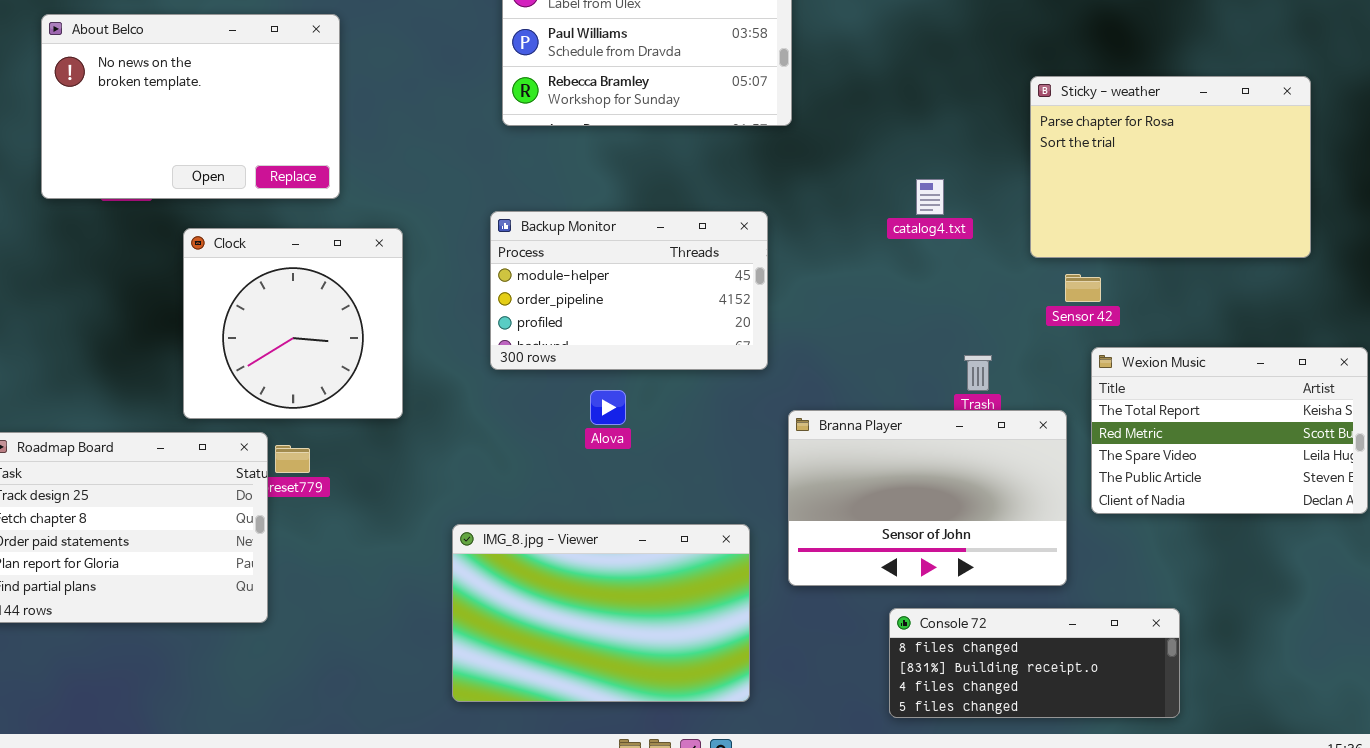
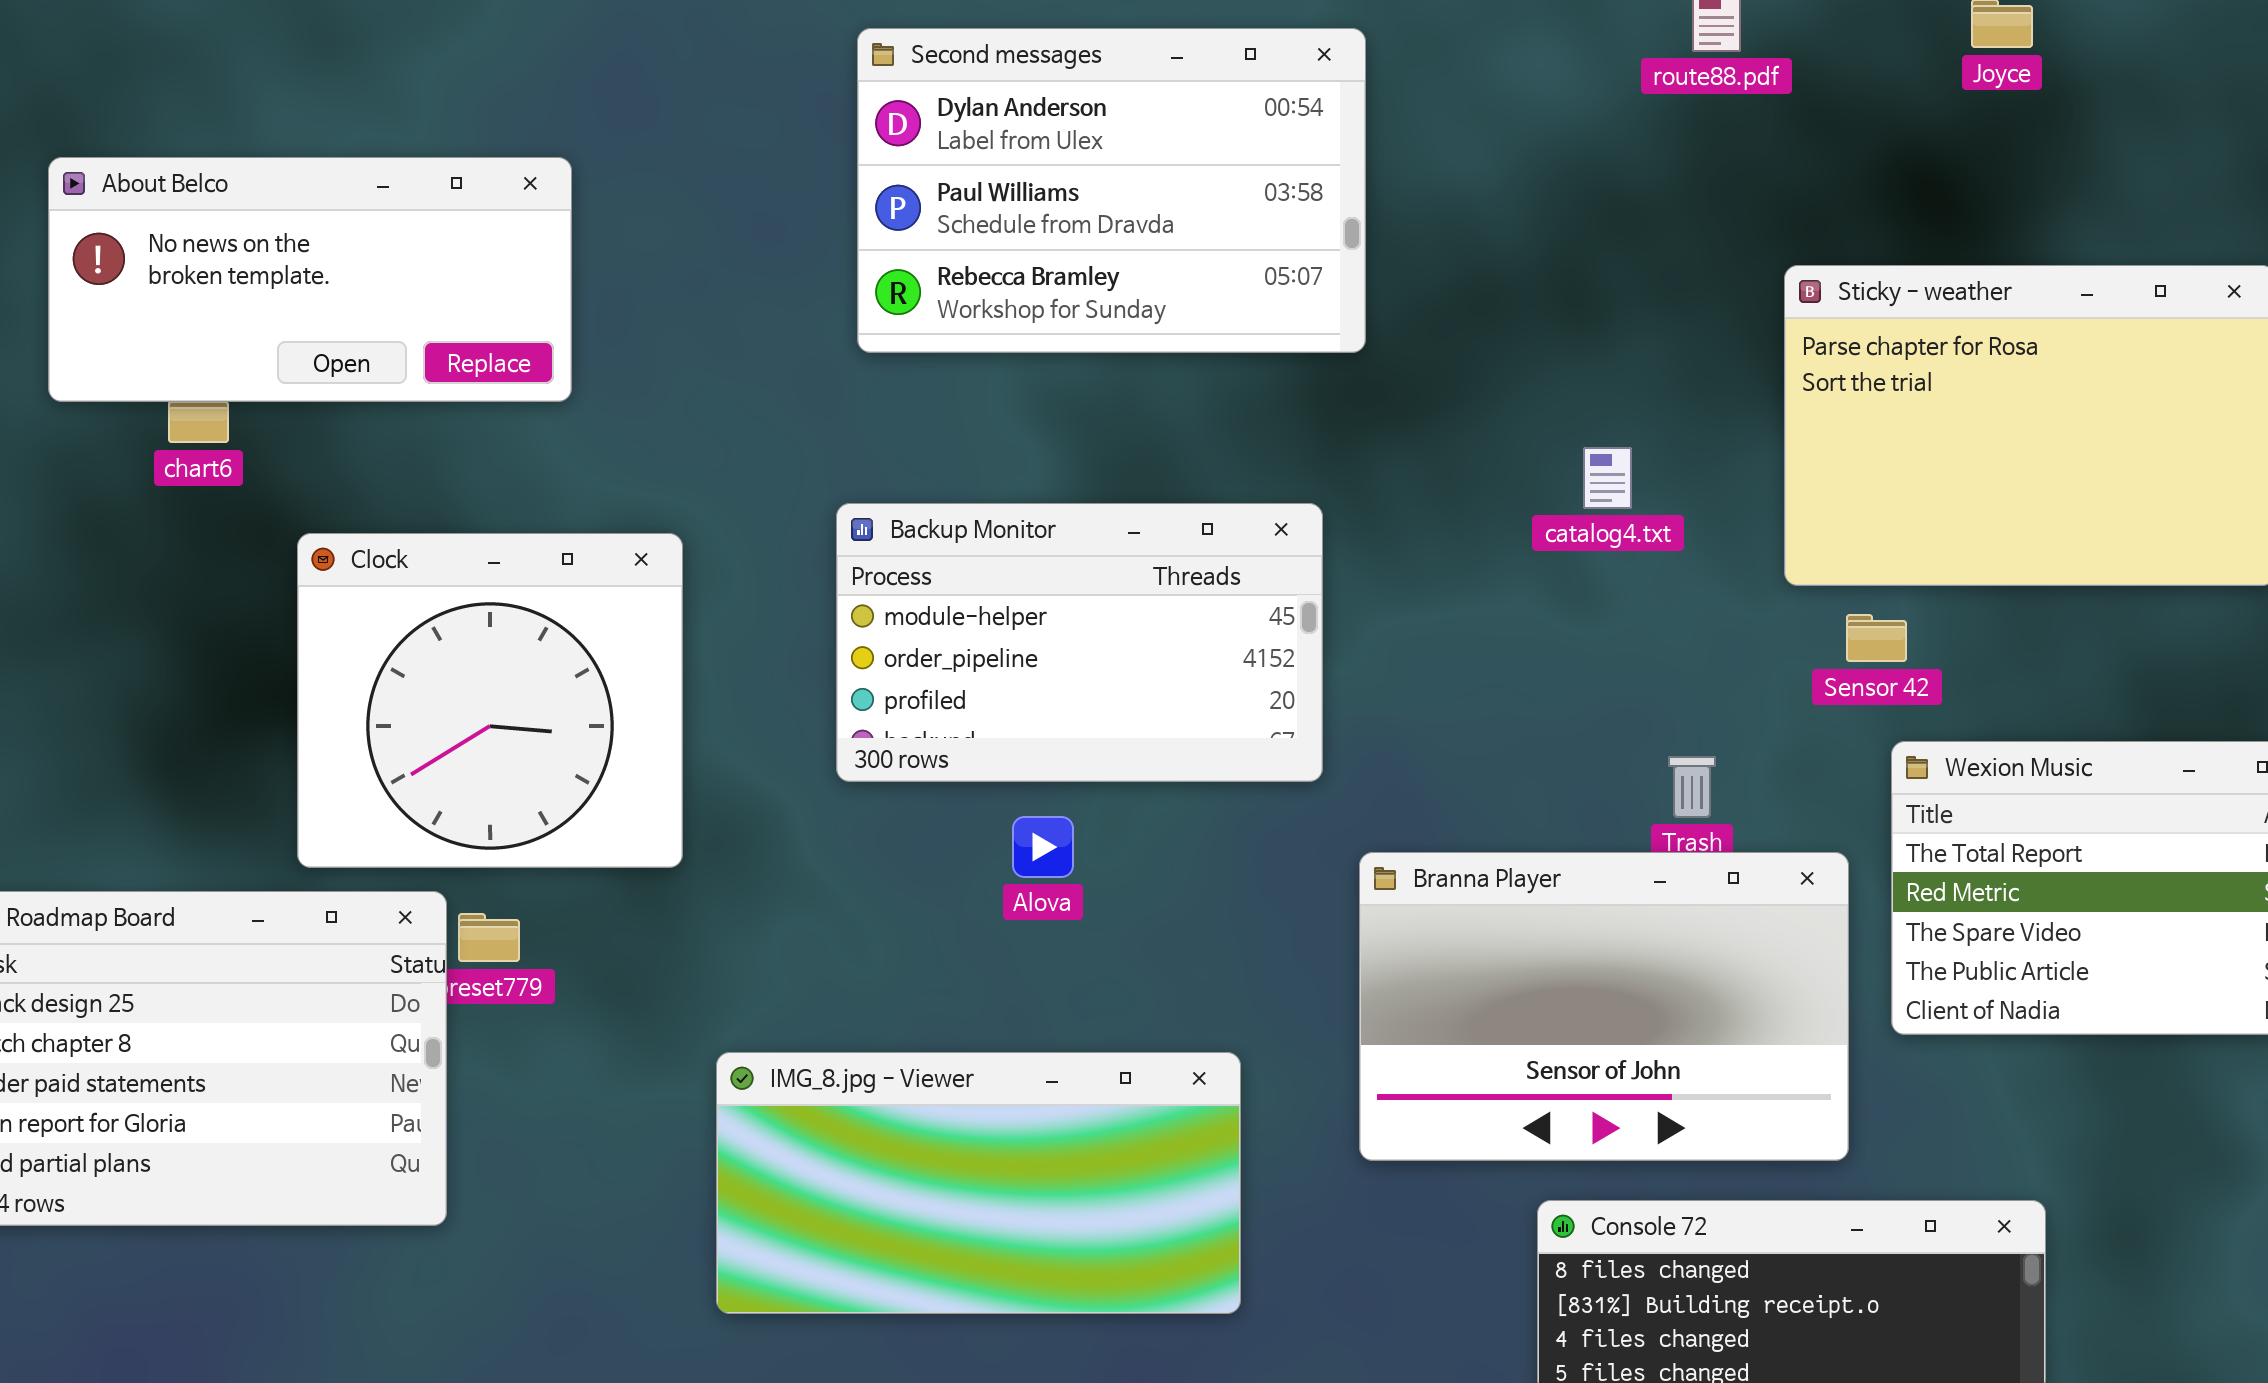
About Belco: [41,14,340,199] -> [48,157,572,402], resized
IMG_8.jpg - Viewer: [452,524,750,702] -> [716,1052,1241,1314], moved, resized

